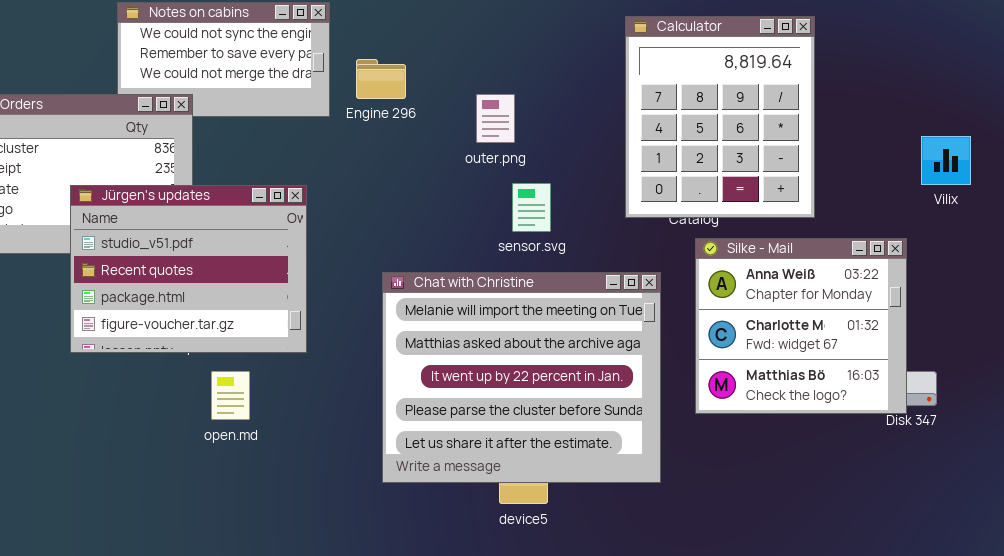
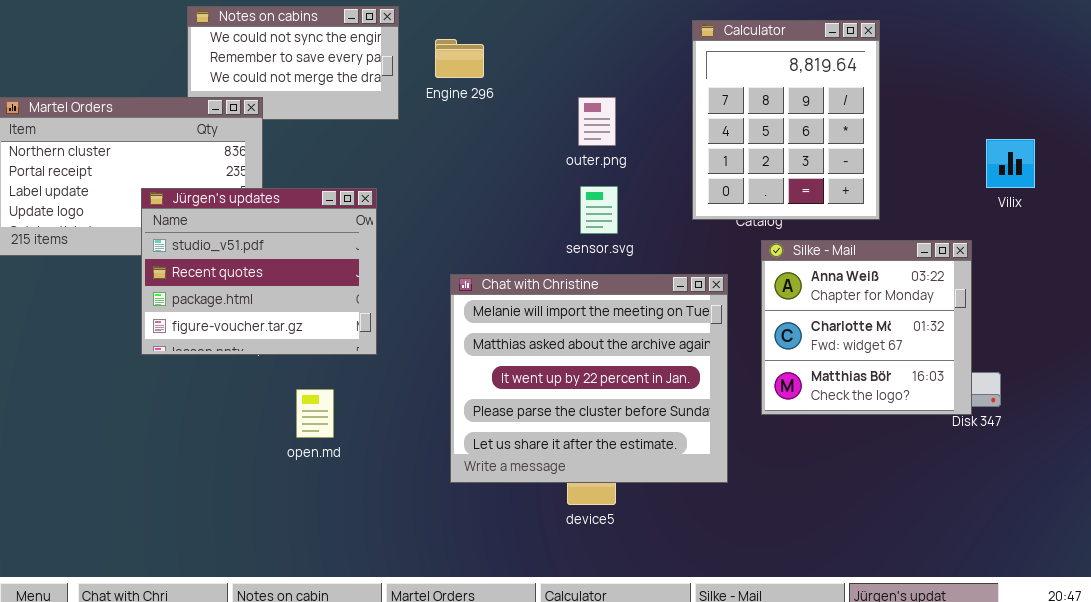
Engine 296: [356,59,406,99] -> [435,39,484,78], moved
outer.png: [476,94,515,143] -> [578,97,616,146], moved
open.md: [211,371,250,420] -> [296,389,334,438], moved

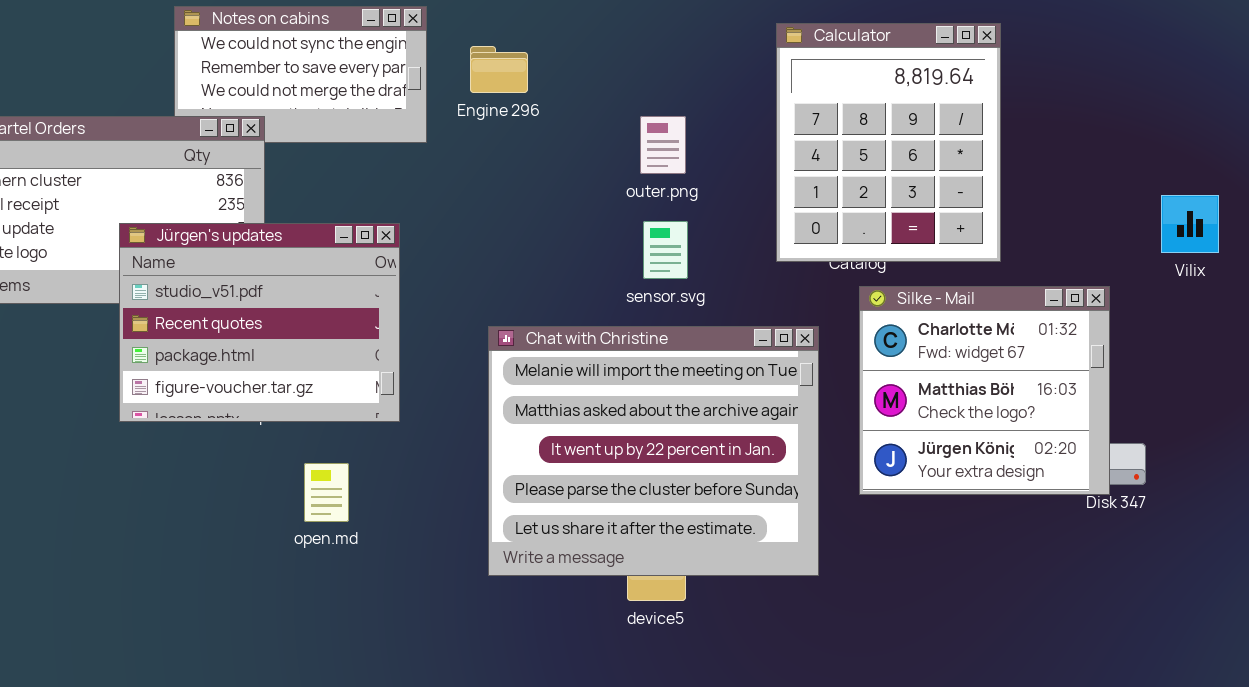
Vilix: [986,139,1035,188] -> [1161,195,1219,253], moved
Silke - Mail: [761,240,972,415] -> [859,286,1110,495], scrolled down 1 row

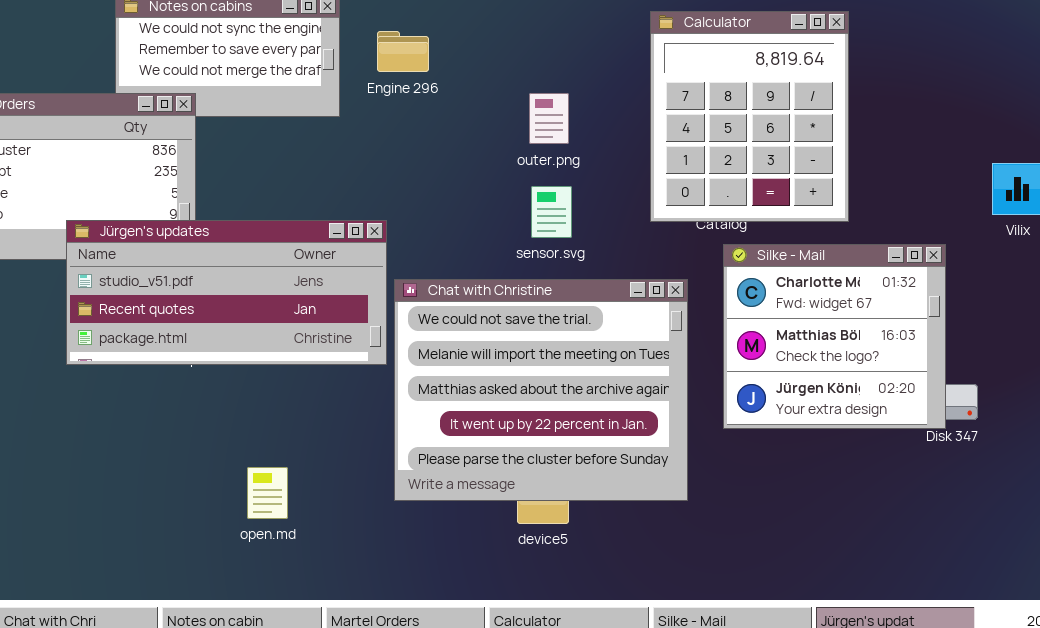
Jürgen's updates: [119,223,400,422] -> [66,220,387,365], resized
Chat with Christine: [488,326,819,576] -> [394,279,688,501], scrolled up 1 row
open.md: [304,463,349,522] -> [247,467,288,519], moved

